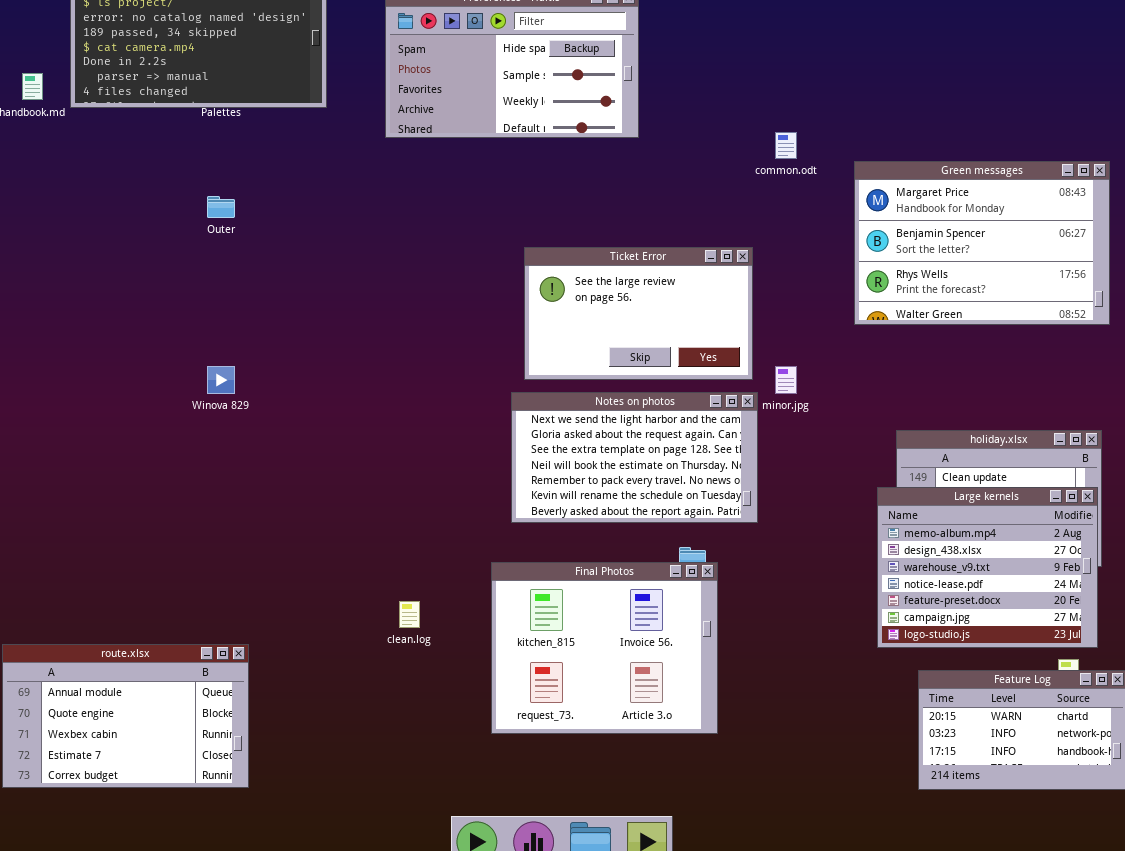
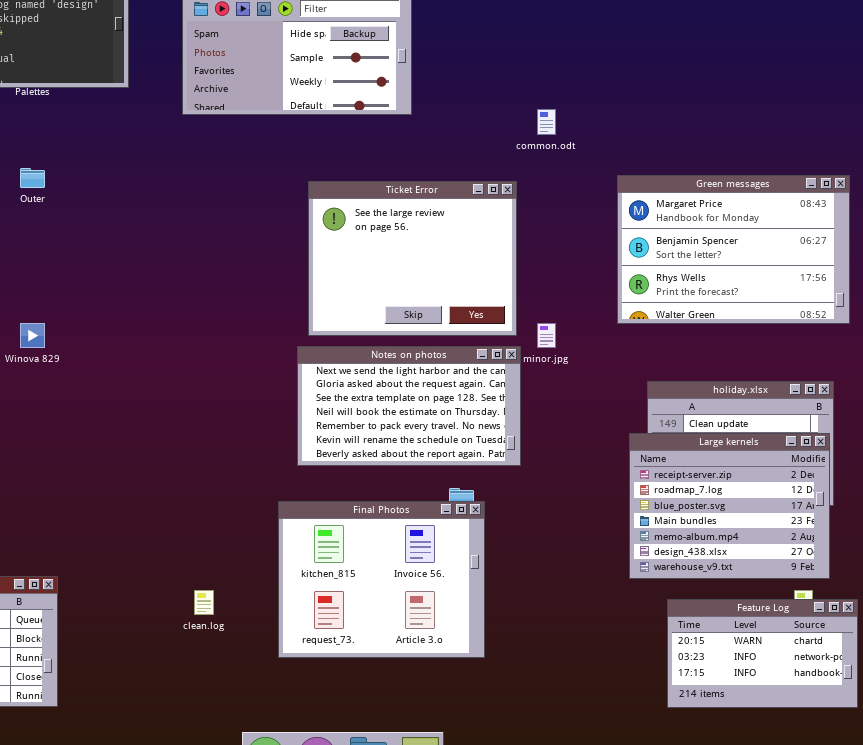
Green messages: [854,161,1110,325] -> [617,175,850,324], moved
Ticket Error: [524,247,753,380] -> [308,181,517,336], resized
Large kernels: [877,487,1098,648] -> [629,433,830,579], scrolled up 4 rows
clean.log: [399,601,420,628] -> [194,590,214,615], moved

